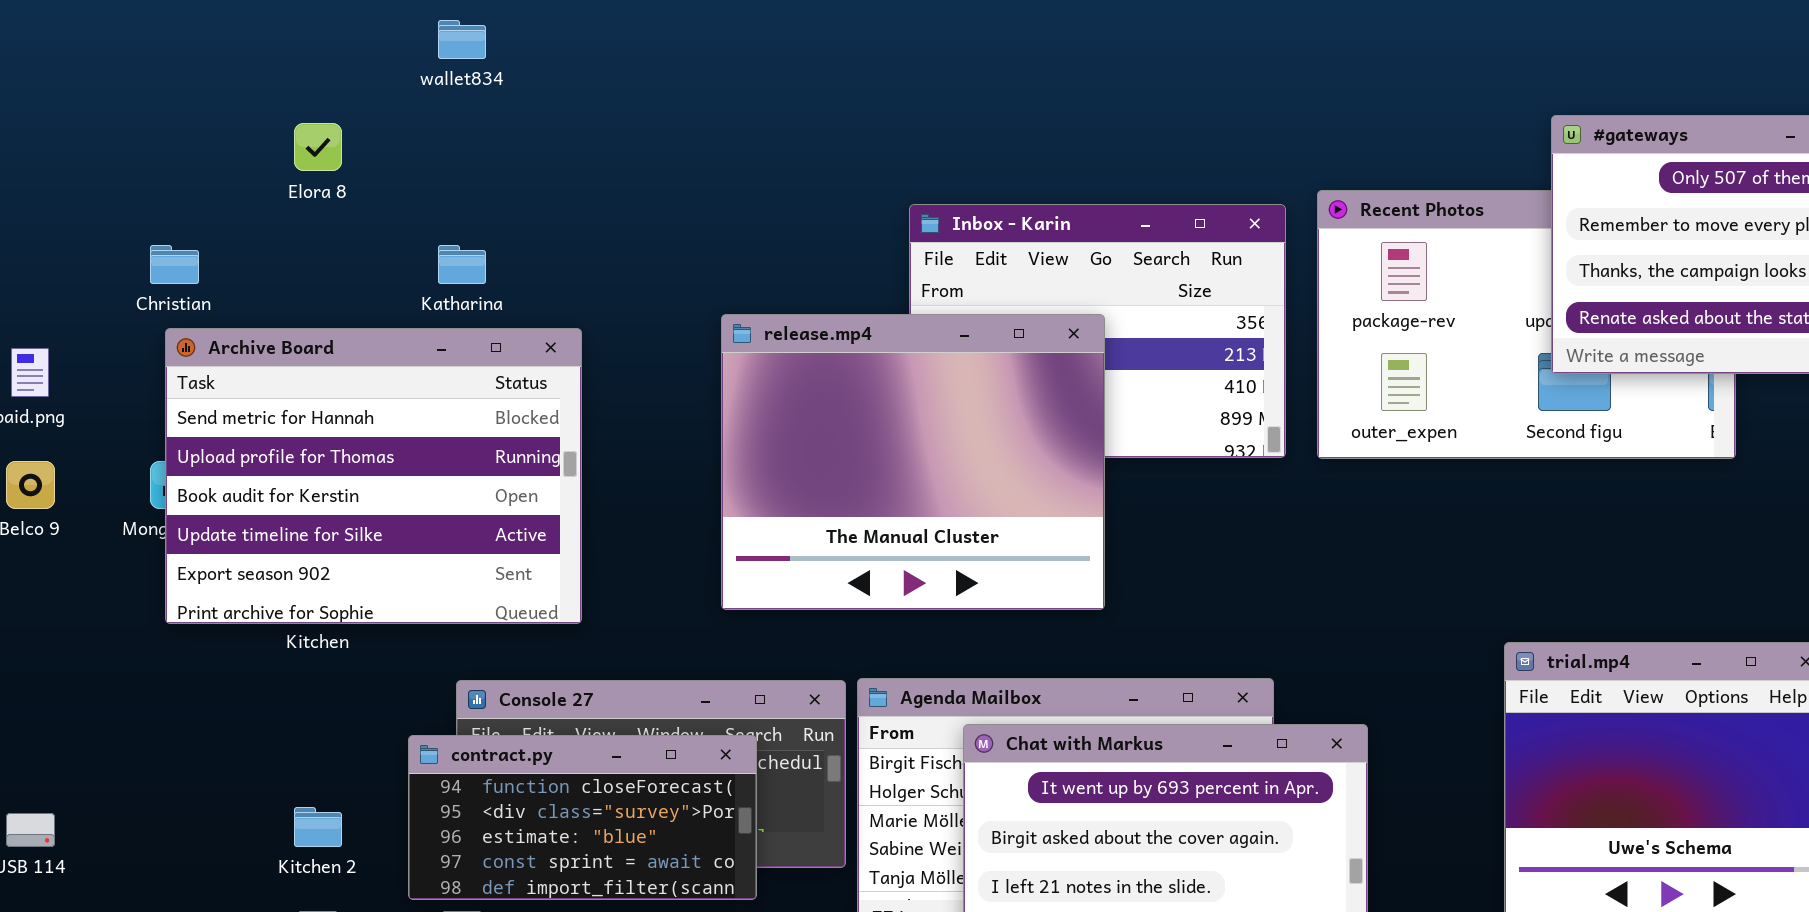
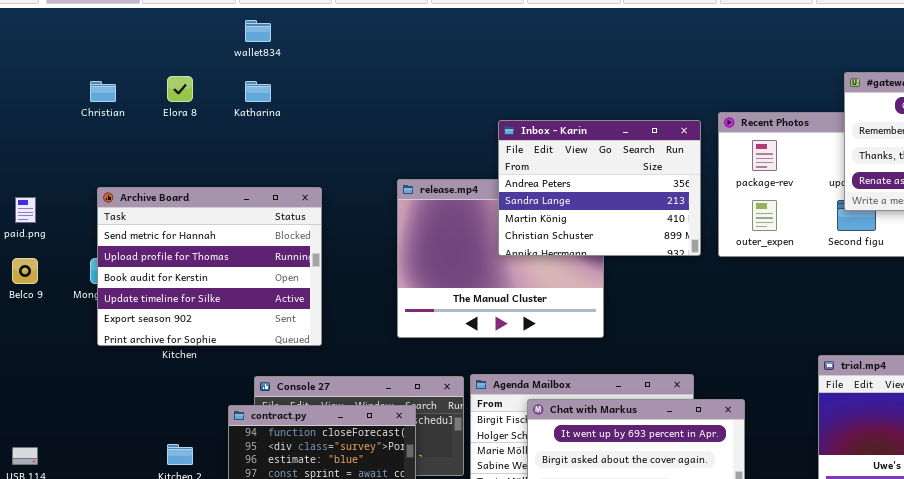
Inbox - Karin: [909,204,1286,458] -> [498,120,701,256], raised
Christian: [150,245,199,284] -> [90,81,116,102], moved
Katharina: [438,245,486,284] -> [245,81,271,102], moved

